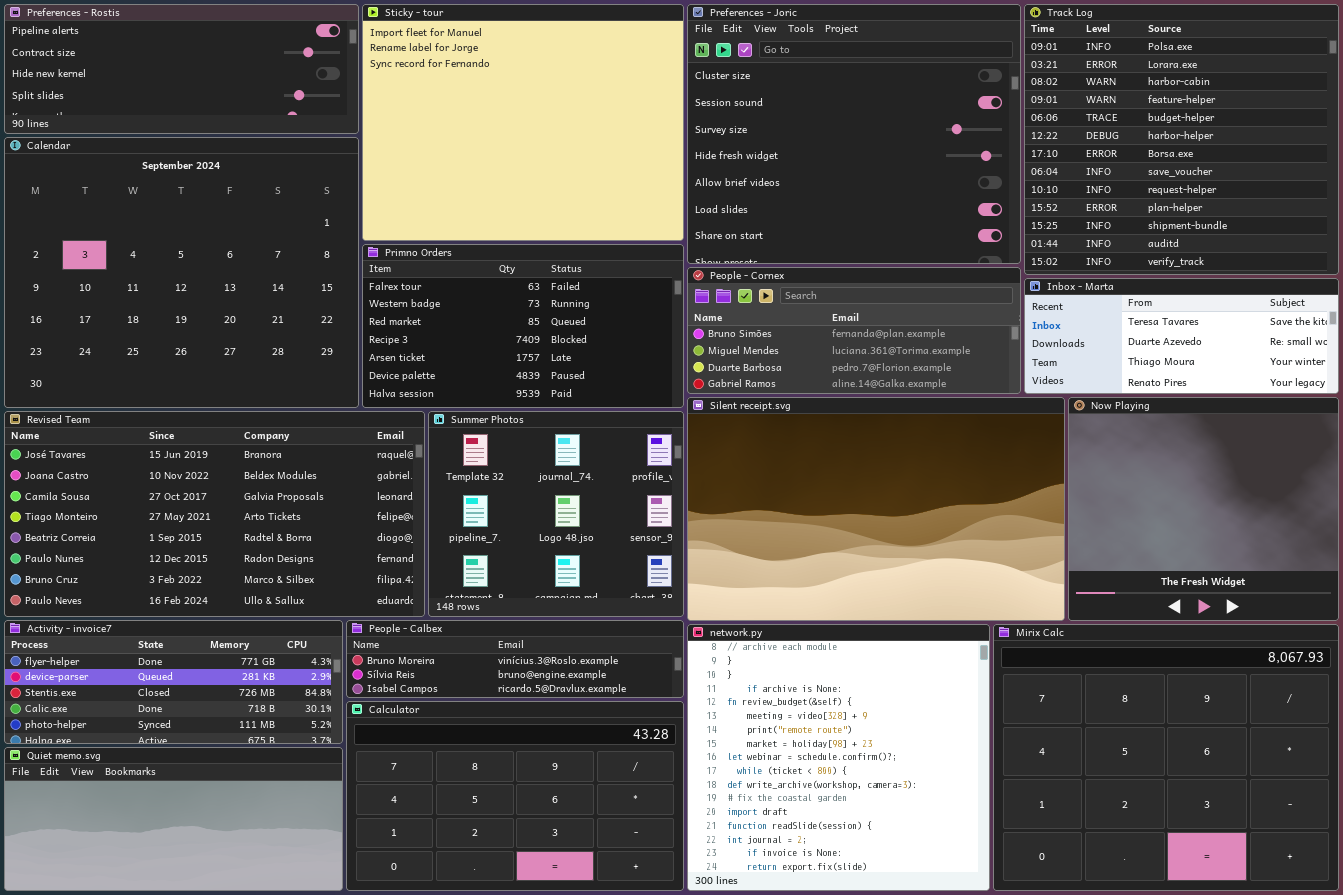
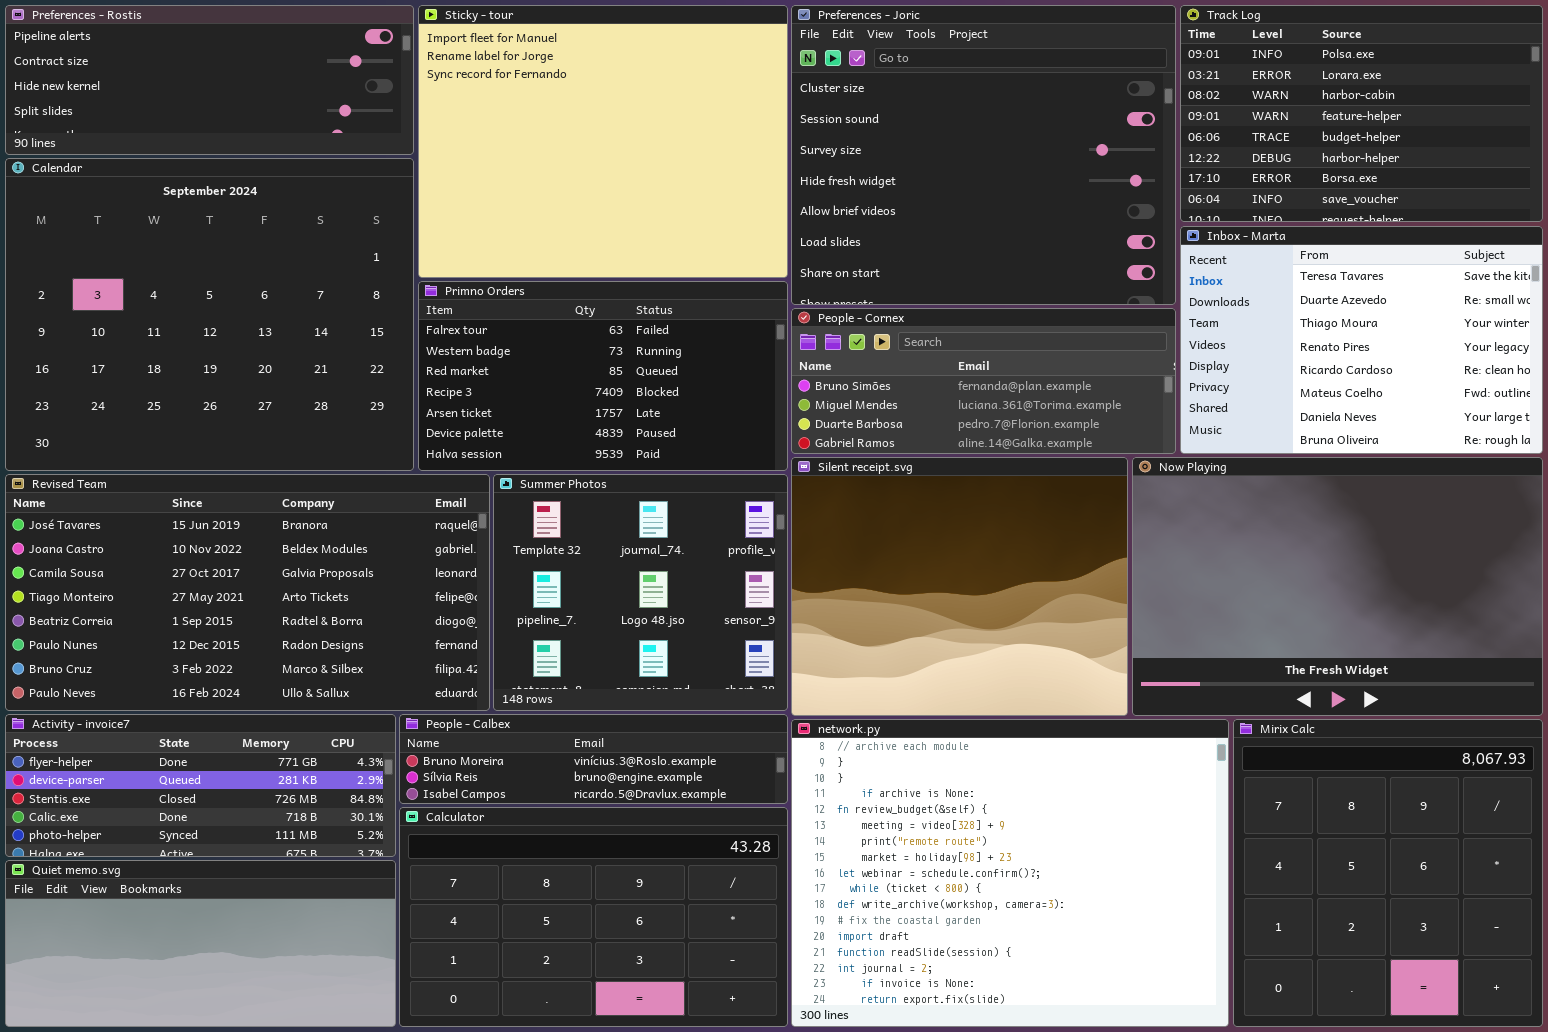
Track Log: [1024,4,1339,275] -> [1180,5,1543,222], resized
Inbox - Marta: [1024,278,1339,394] -> [1180,226,1543,454], resized
Silent receipt.svg: [687,397,1065,621] -> [791,457,1128,716], resized
Now Playing: [1068,397,1339,621] -> [1132,457,1543,716], resized
network.py: [687,624,990,891] -> [791,719,1229,1027], resized
Mirix Calc: [993,624,1339,891] -> [1233,719,1543,1027], resized

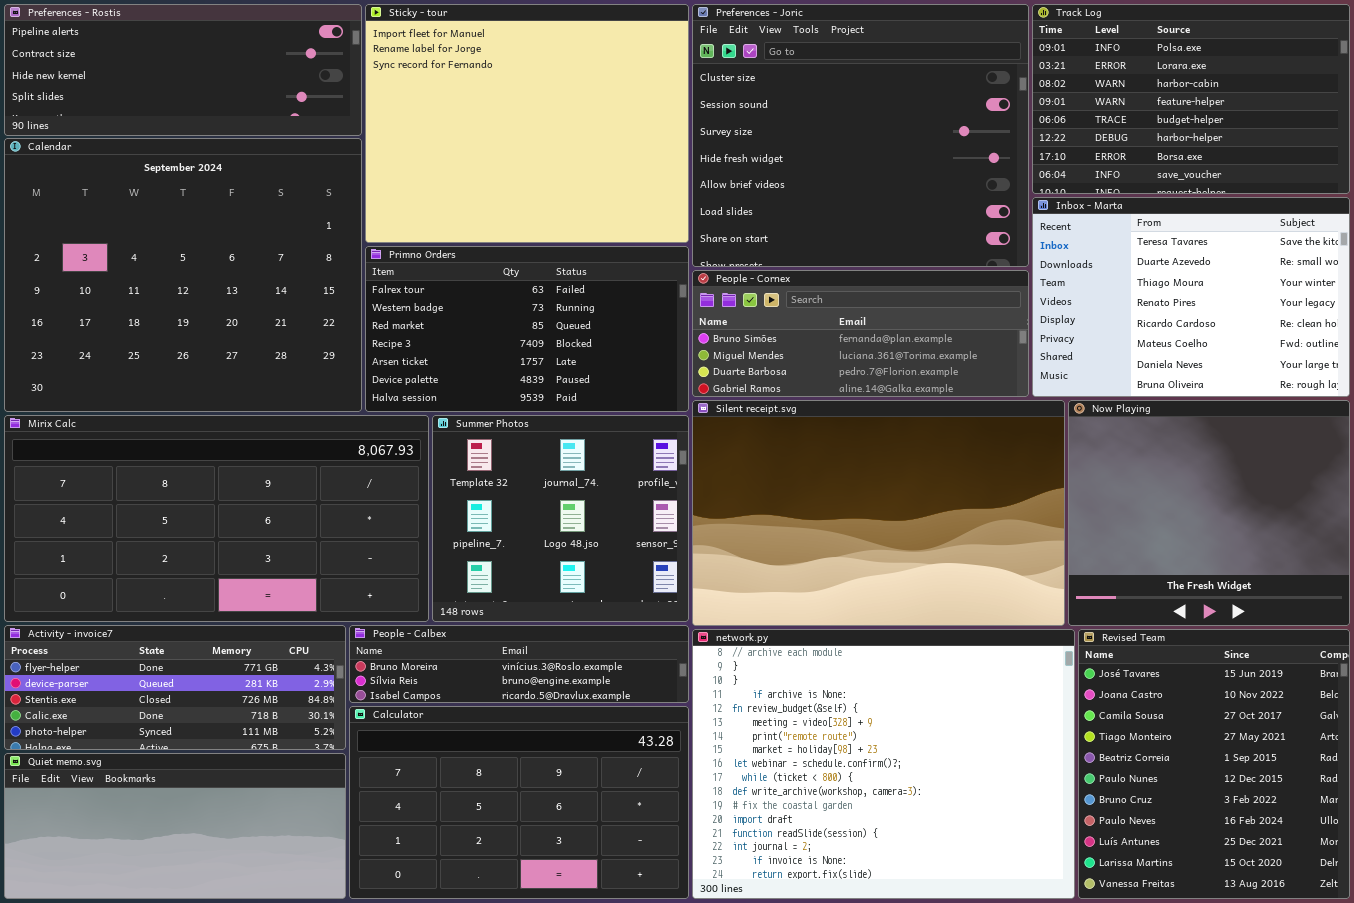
Silent receipt.svg: [791,457,1128,716] -> [692,400,1065,626], resized
Now Playing: [1132,457,1543,716] -> [1068,400,1350,626], resized
Revised Team: [5,474,490,711] -> [1078,629,1350,899], moved, resized
Mirix Calc: [1233,719,1543,1027] -> [4,415,429,622], moved, resized

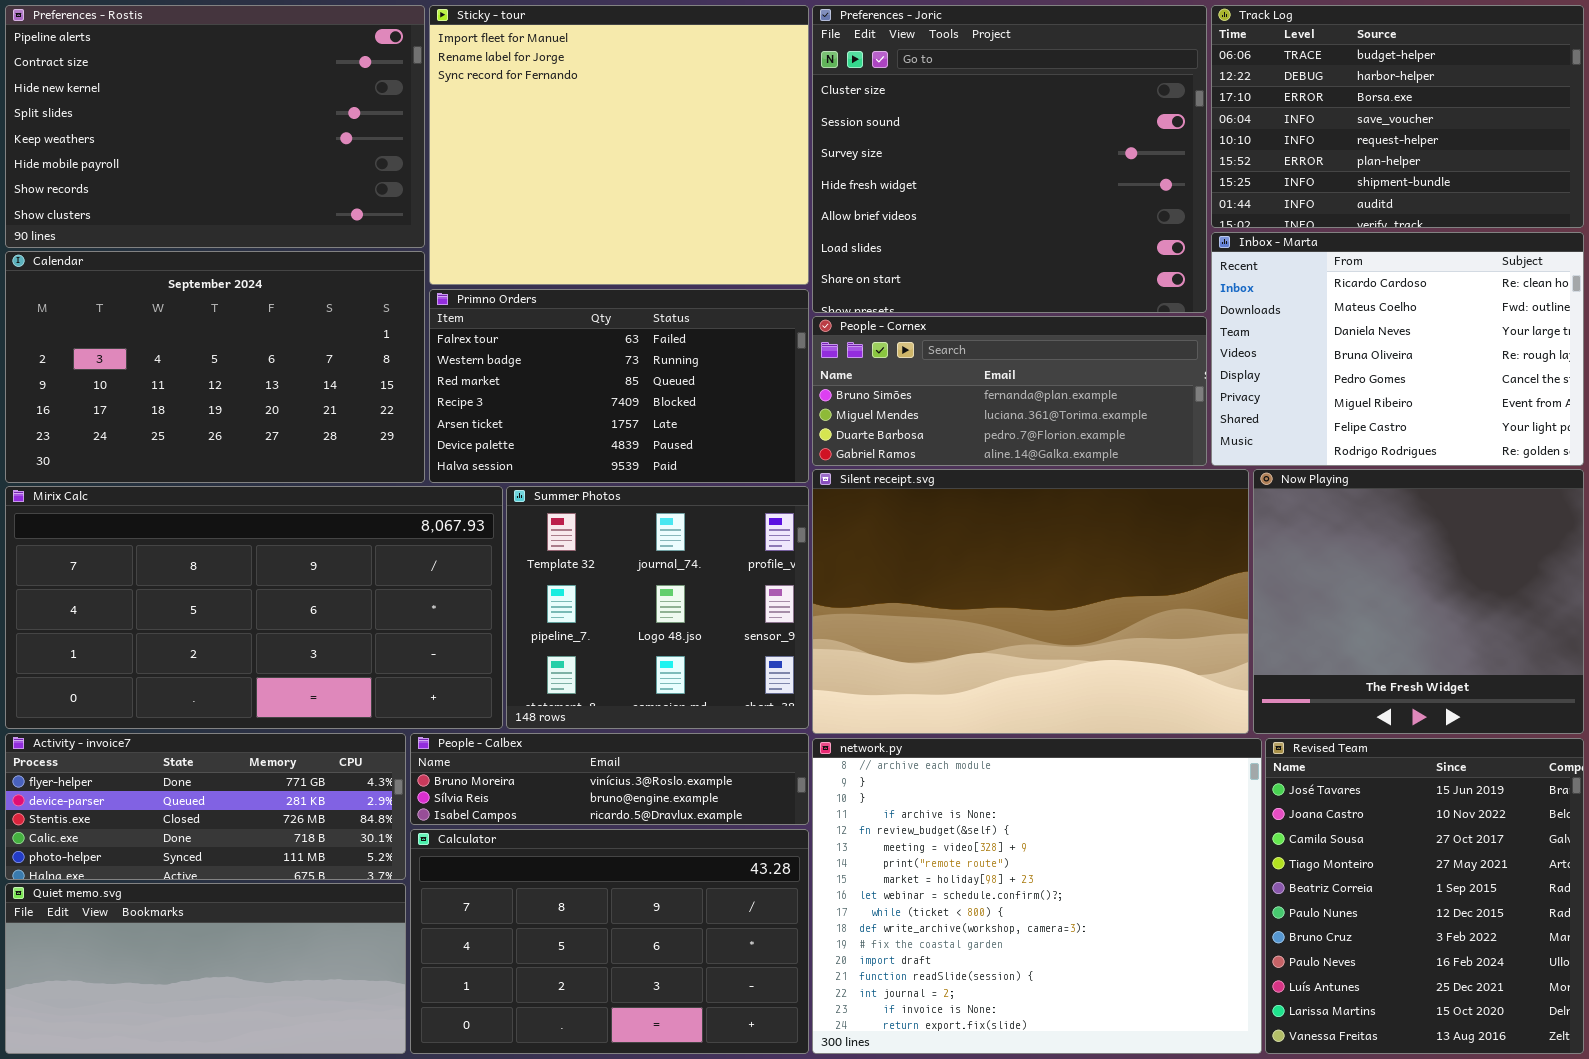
Preferences - Rostis: [4,4,362,136] -> [5,5,425,248], resized
Track Log: [1032,4,1350,194] -> [1211,5,1584,228], scrolled down 4 rows
Calendar: [4,138,362,412] -> [5,251,425,483], resized
Inbox - Marta: [1032,197,1350,397] -> [1211,232,1584,466], scrolled down 4 rows

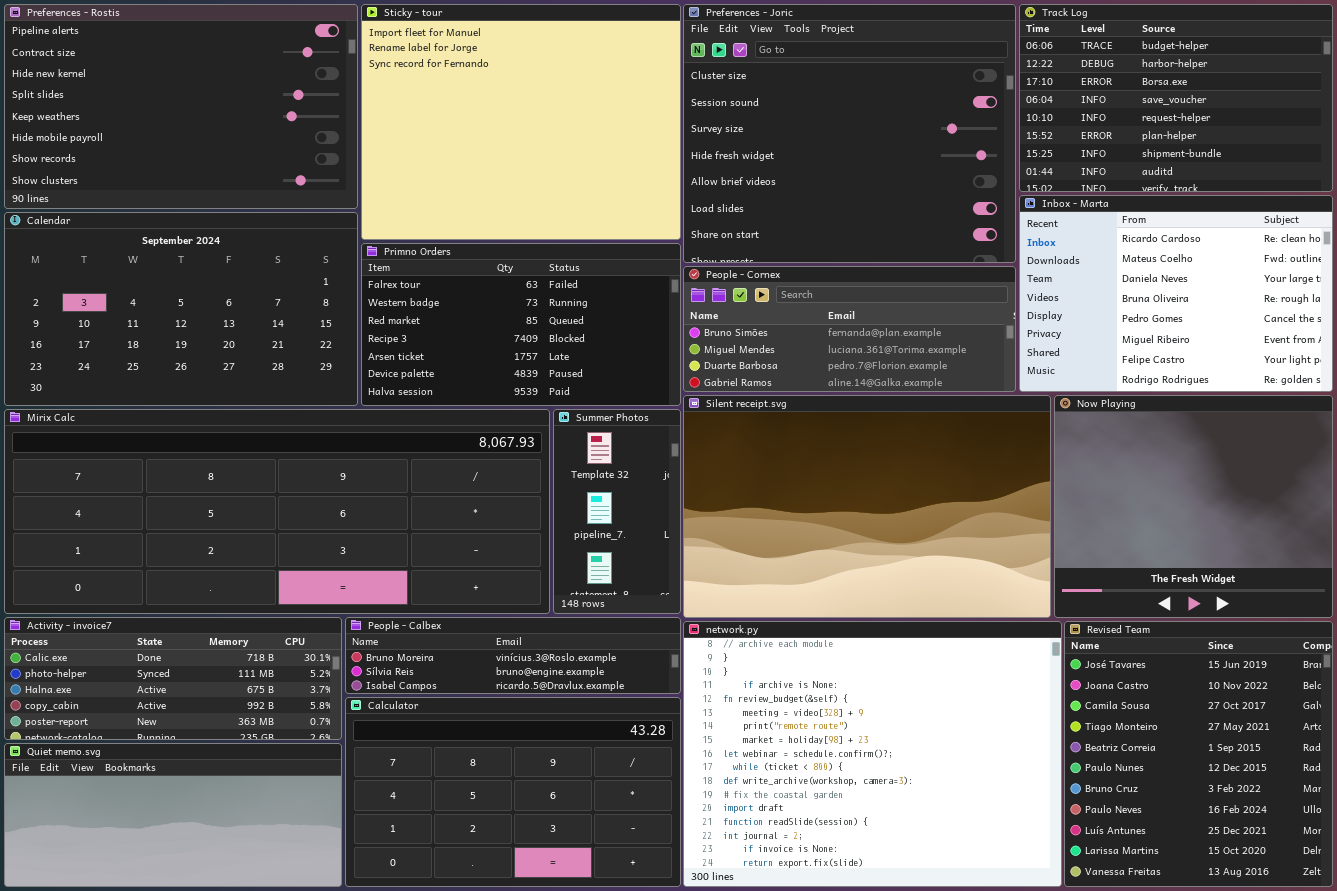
Mirix Calc: [5,486,503,729] -> [4,409,550,614], resized
Summer Photos: [506,486,809,729] -> [553,409,681,614], resized
Activity - invoice7: [5,733,406,880] -> [4,617,342,740], scrolled down 3 rows

